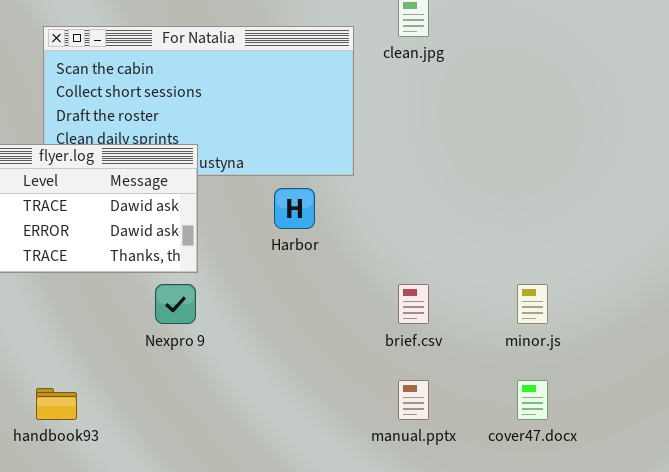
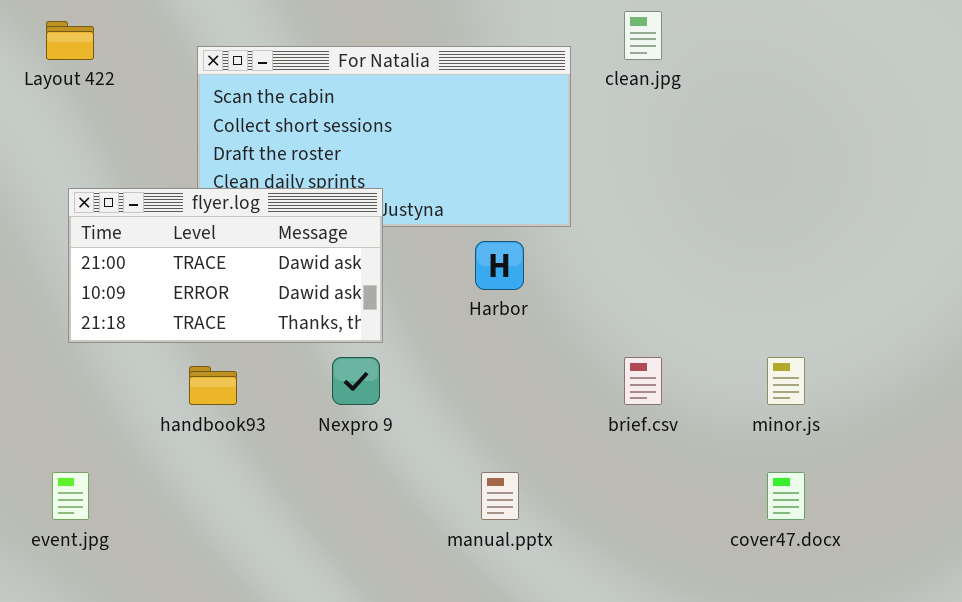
manual.pptx: [398,380,429,420] -> [481,472,519,520], moved
handbook93: [36,388,77,420] -> [189,366,237,405], moved

